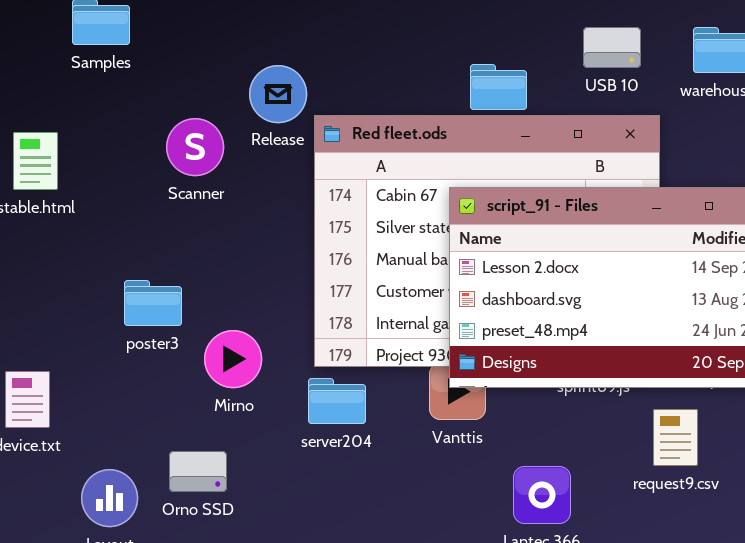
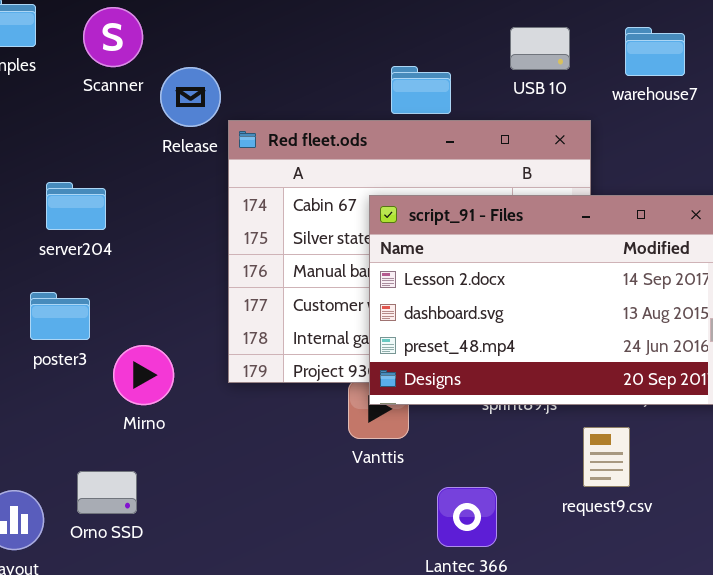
Scanner: [166,118,224,176] -> [83,7,143,67], moved
server204: [308,378,366,424] -> [46,182,106,230], moved

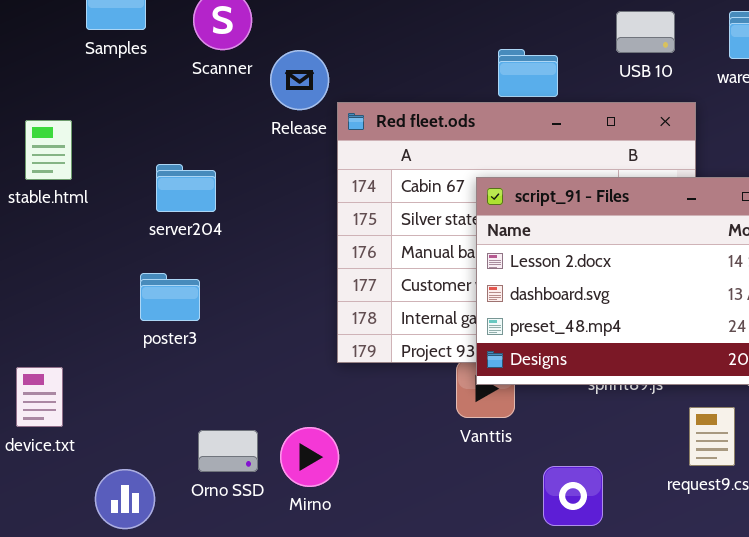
Mirno: [113,345,174,405] -> [280,427,339,487], moved
Orno SSD: [77,471,137,514] -> [198,430,258,472], moved

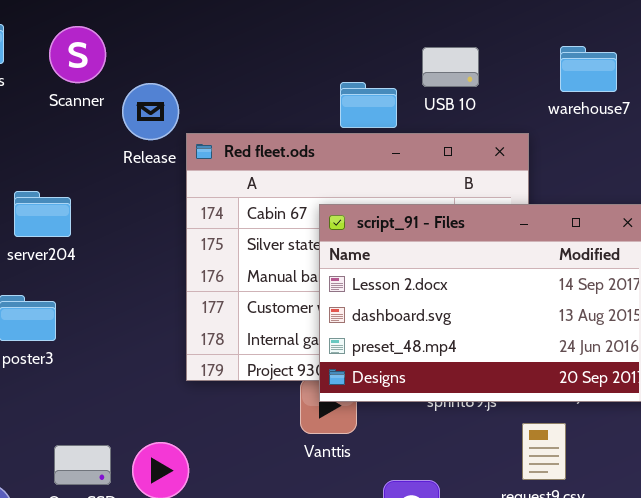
USB 10: [616,11,675,53] -> [422,47,479,87], moved

